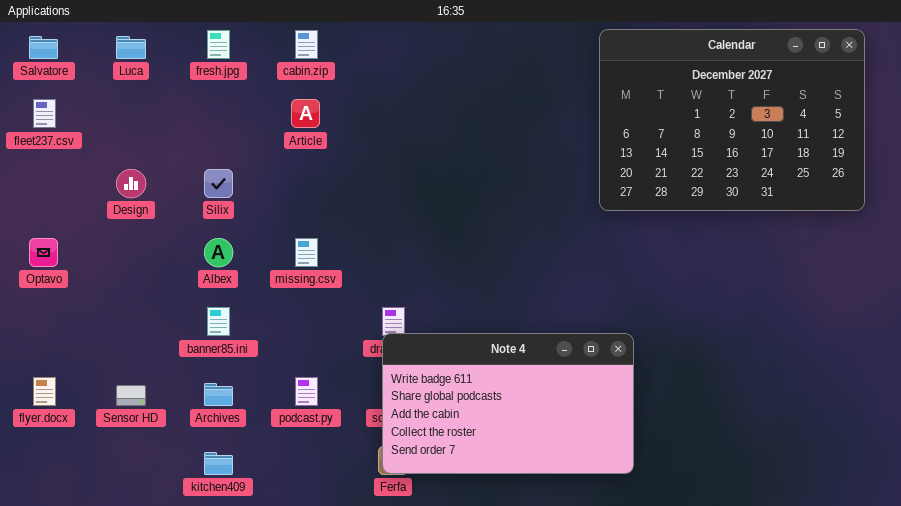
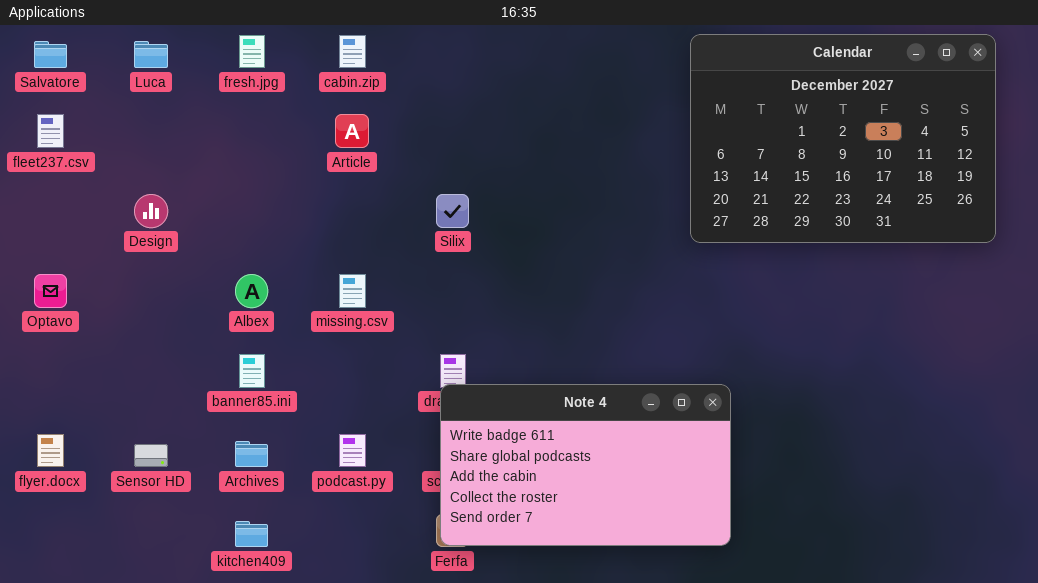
Silix: [204,169,233,198] -> [436,194,469,228], moved

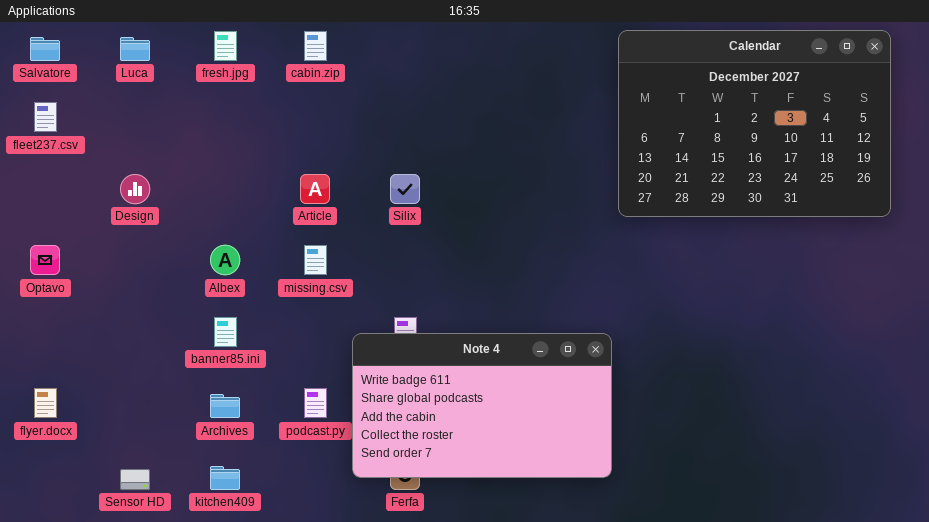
Article: [335,114,369,148] -> [300,174,330,204], moved
Note 4: [440,384,731,546] -> [352,333,612,478], moved
Sensor HD: [134,444,168,467] -> [120,469,150,490], moved

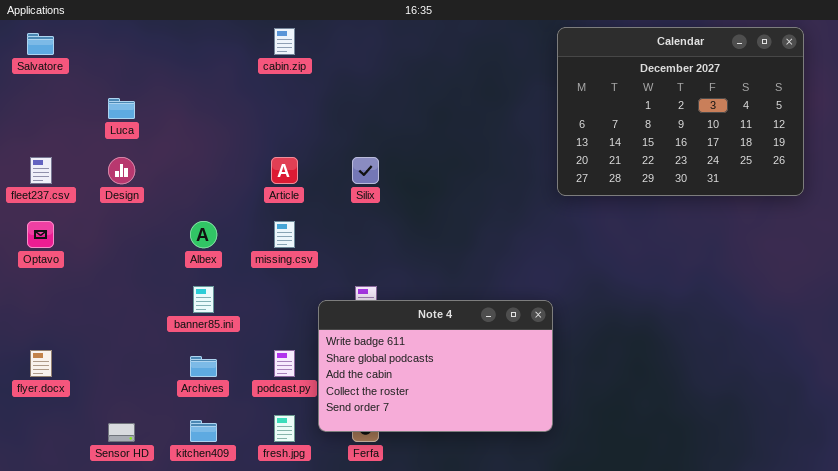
fresh.jpg: [214,31,237,61] -> [274,415,295,442], moved
Luca: [120,37,150,61] -> [108,98,135,119], moved
fleet237.csv: [34,102,57,132] -> [30,157,52,184], moved

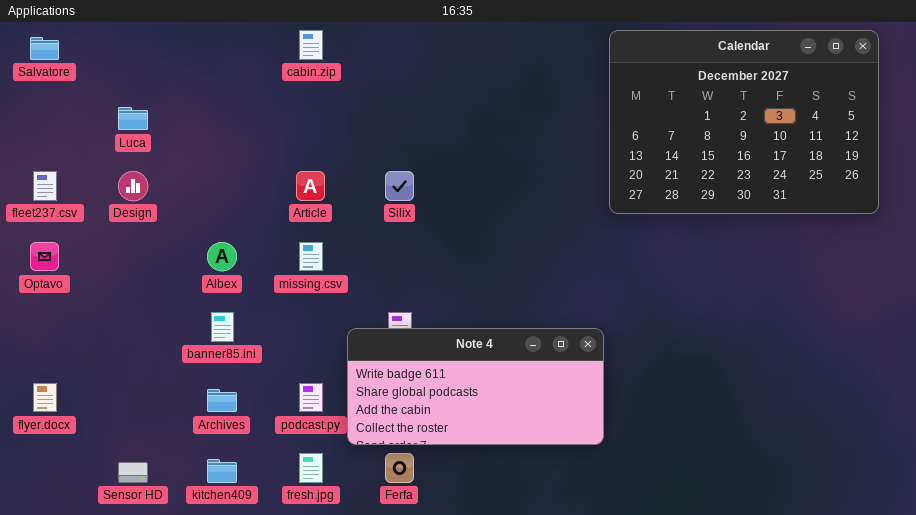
Note 4: [318,300,553,432] -> [347,328,604,445], resized

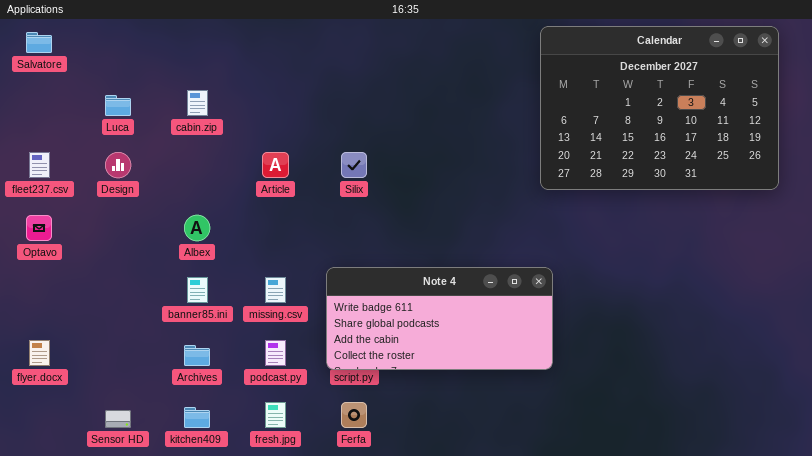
cabin.zip: [299,30,323,60] -> [187,90,208,116], moved
missing.csv: [299,242,323,271] -> [265,277,286,303], moved
Note 4: [347,328,604,445] -> [326,267,553,370], moved

